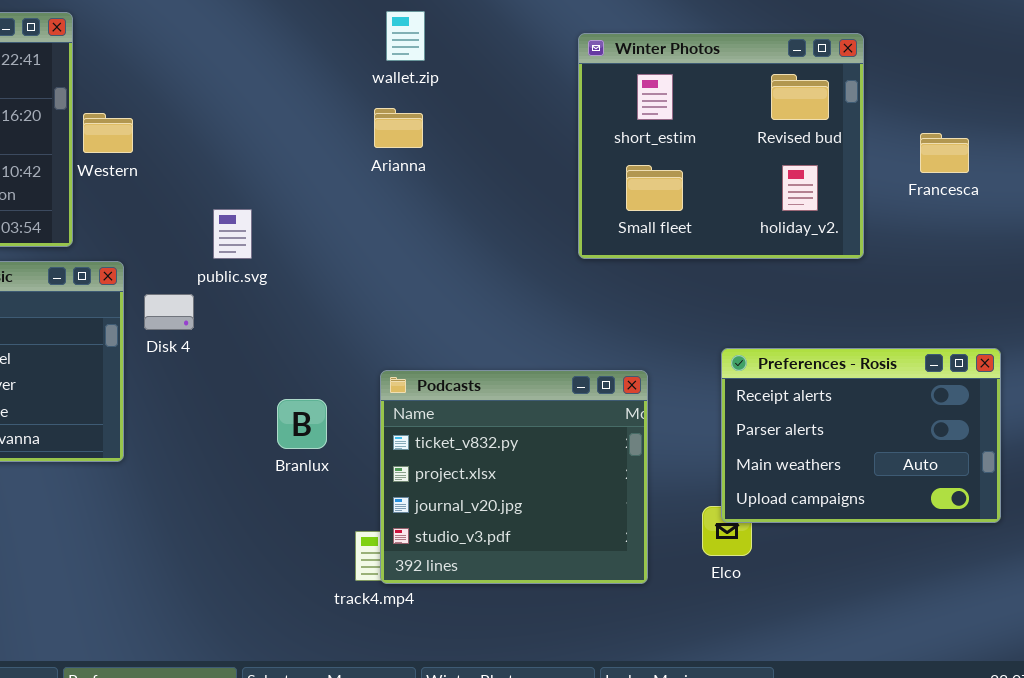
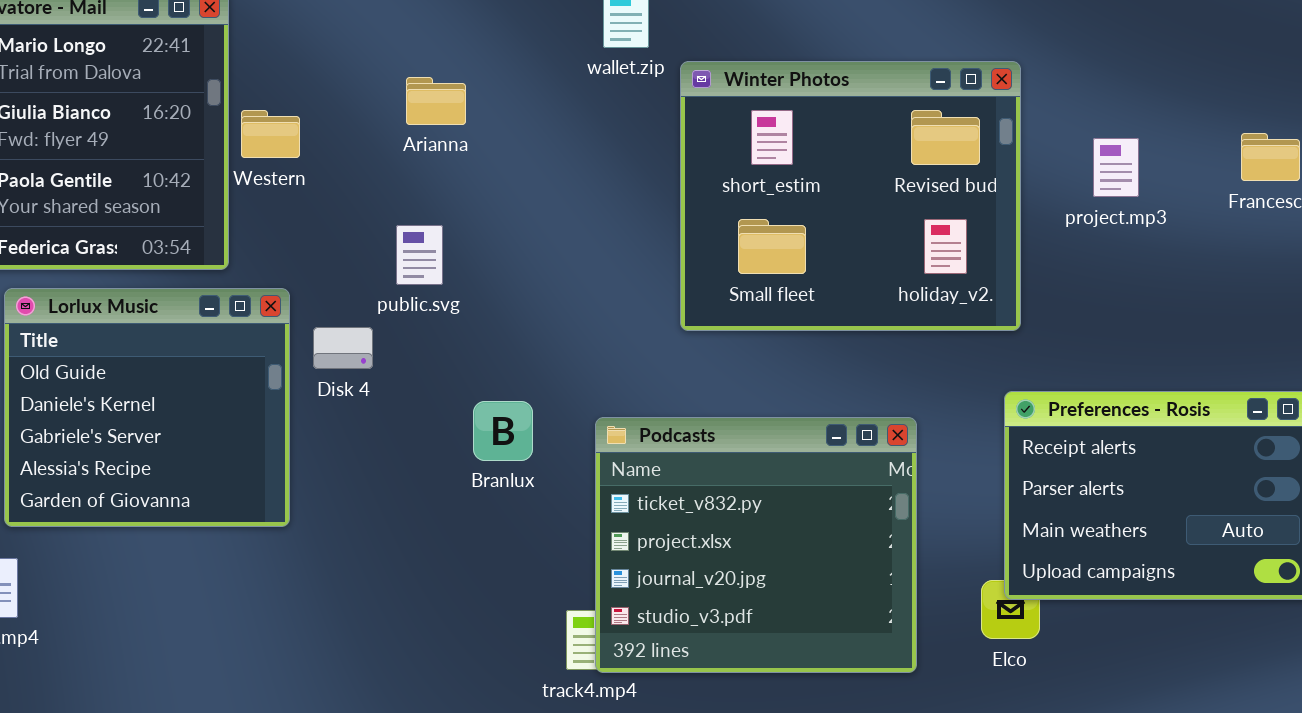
Winter Photos: [578,33,864,259] -> [680,61,1021,331], moved
Arianna: [374,108,423,148] -> [406,77,466,125], moved
Branlux: [277,399,327,449] -> [473,401,533,461], moved

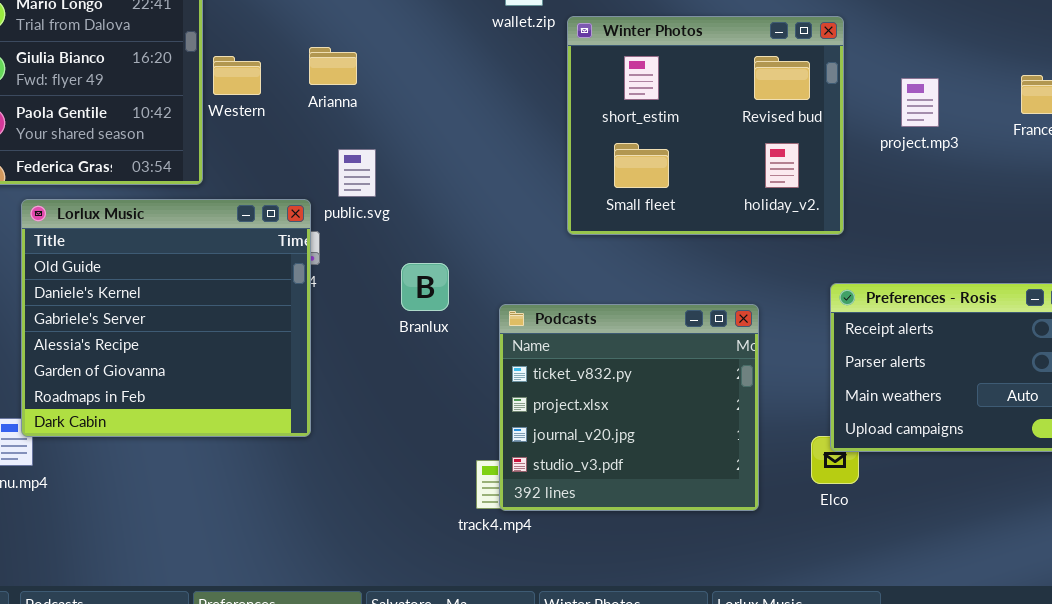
Arianna: [406,77,466,125] -> [309,47,357,85], moved
Lorlux Music: [4,288,290,527] -> [21,199,311,437], resized
Branlux: [473,401,533,461] -> [401,263,449,311], moved

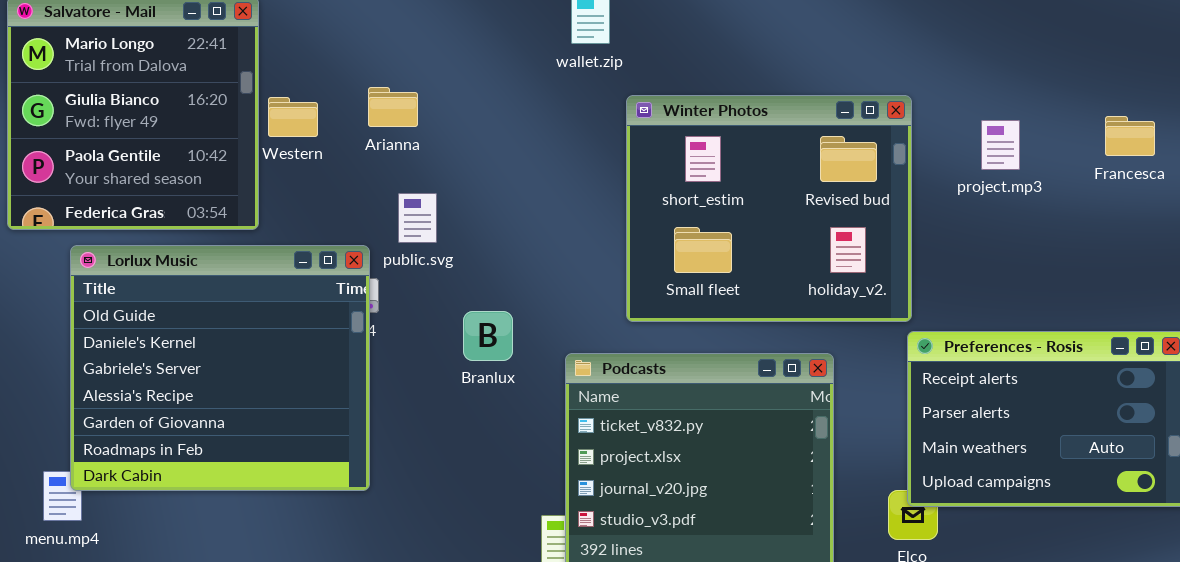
Winter Photos: [567,16,844,235] -> [626,95,912,322], moved

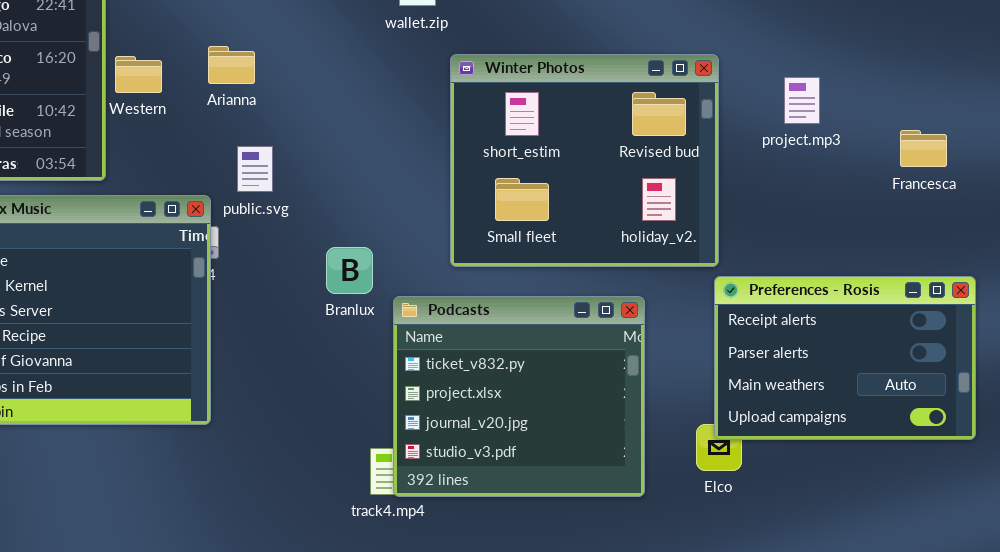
Francesca: [1105,116,1155,156] -> [900,130,947,167], moved
Branlux: [463,311,513,361] -> [326,247,373,294], moved

